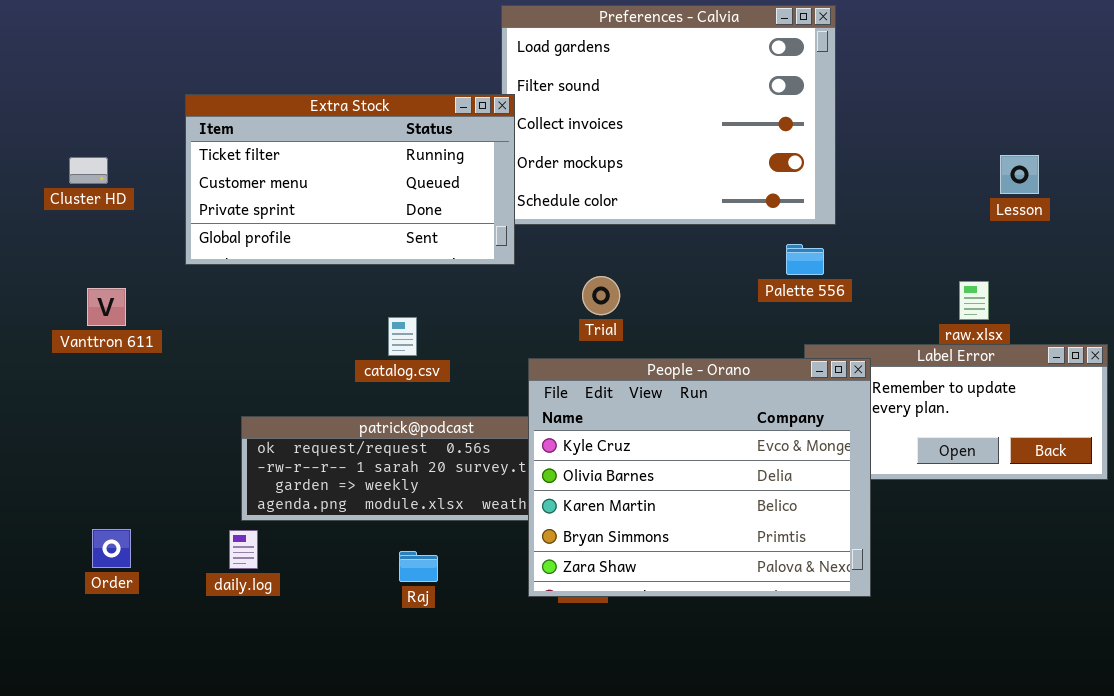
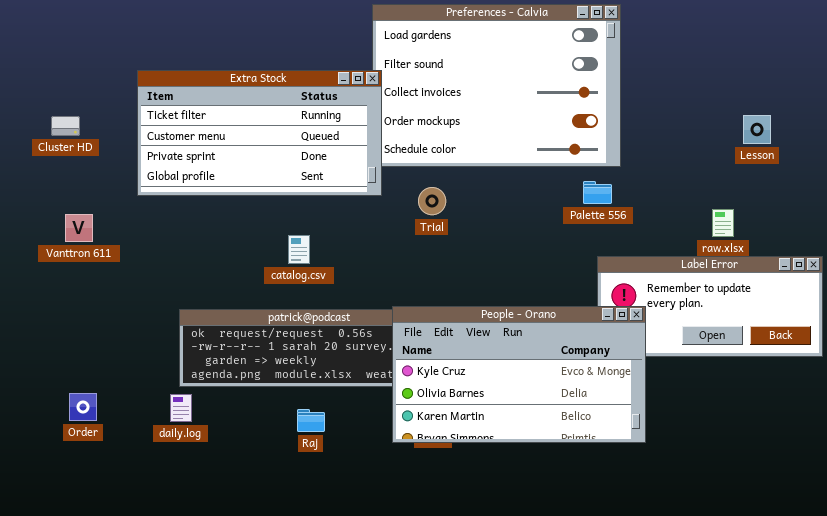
Trial: [582,276,620,315] -> [418,187,446,215], moved
People - Orano: [528,358,871,597] -> [392,306,646,443], resized

